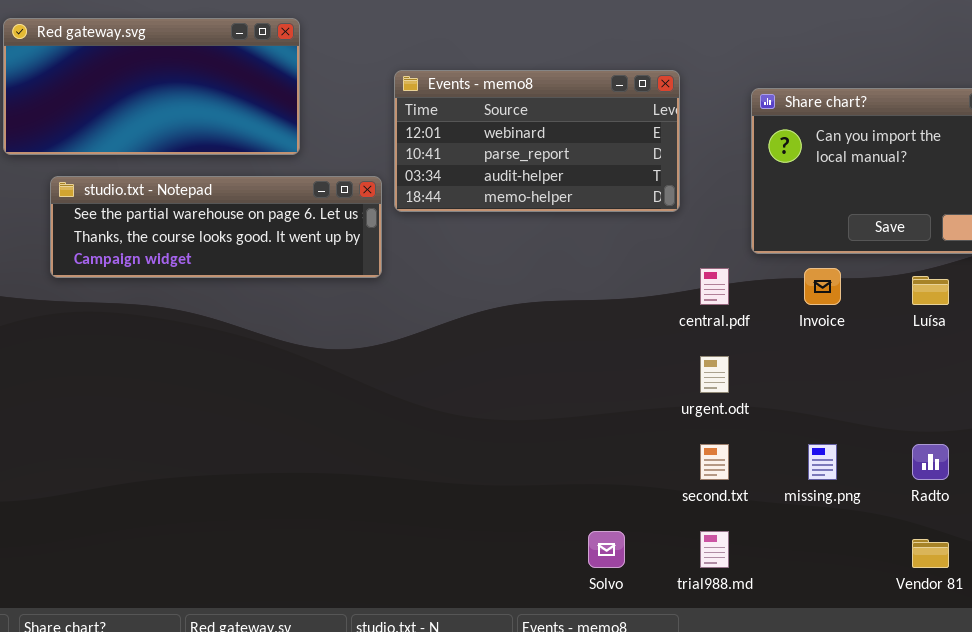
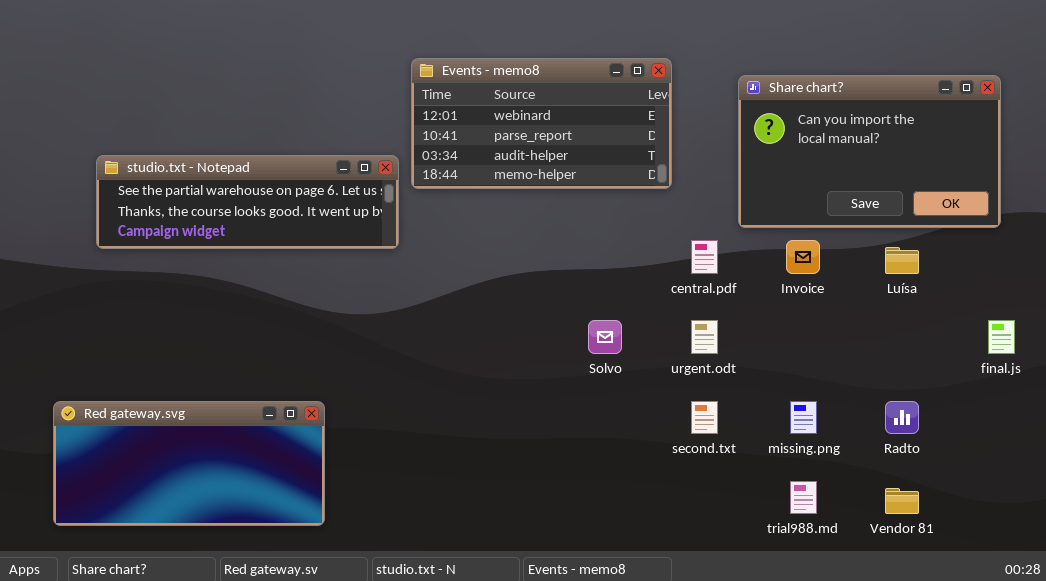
Red gateway.svg: [3,18,300,155] -> [53,401,325,526], moved
Solvo: [588,531,625,568] -> [588,320,622,354], moved
trial988.md: [700,531,729,568] -> [790,481,817,514], moved

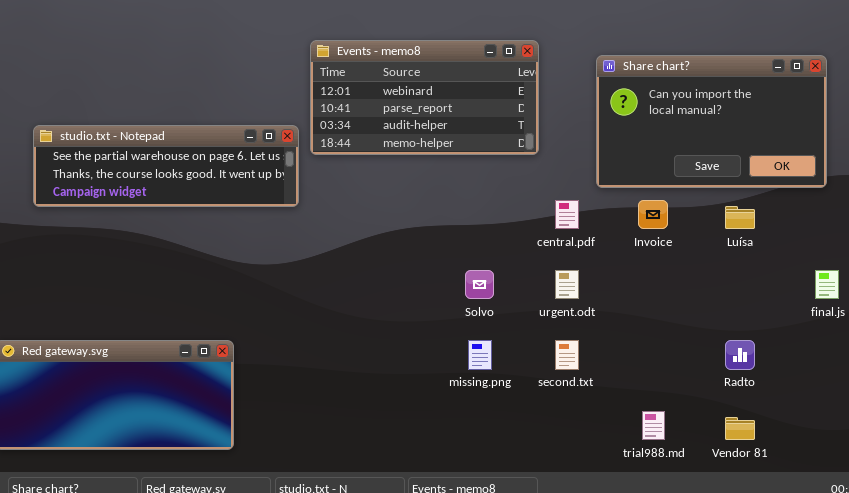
missing.png: [790,401,817,434] -> [468,340,492,370], moved

